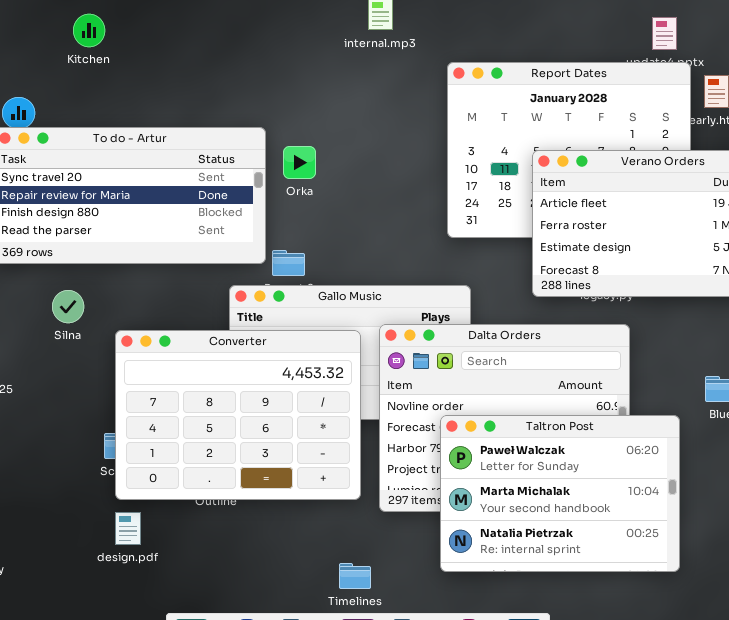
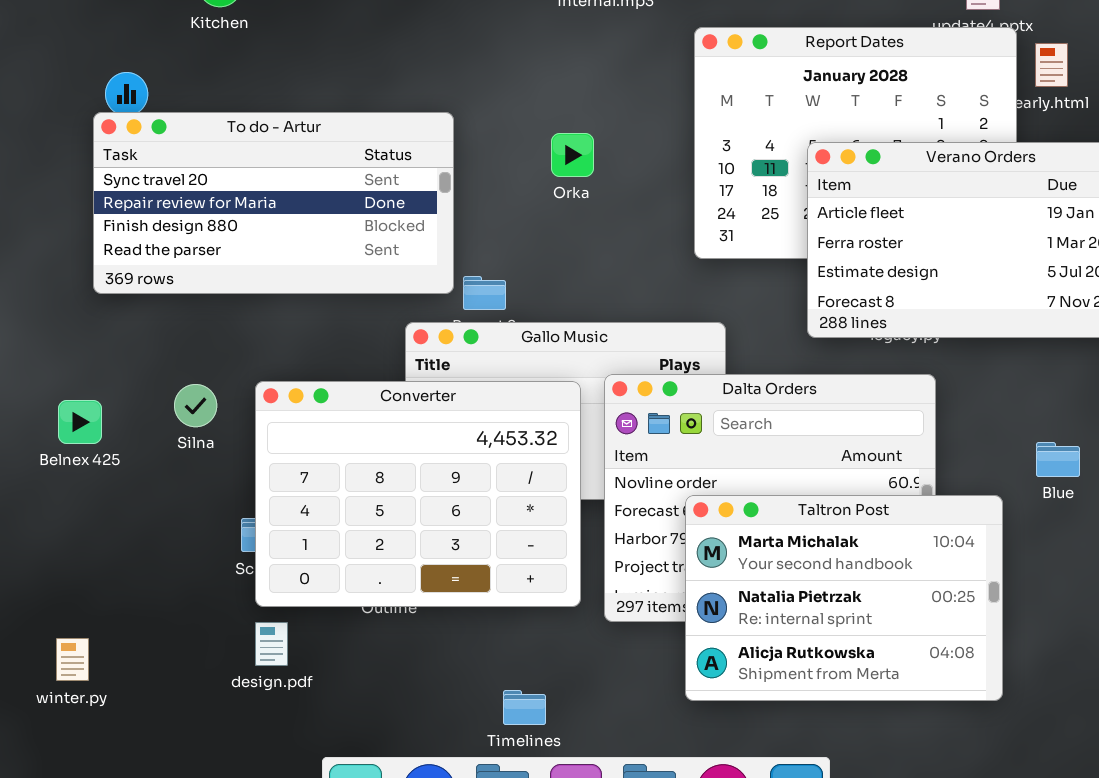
Orka: [283,146,316,179] -> [551,133,594,177], moved
Silna: [52,290,84,323] -> [174,384,217,427], moved
Taltron Post: [440,415,680,572] -> [685,495,1003,701], scrolled down 1 row
Timelines: [339,563,371,589] -> [503,690,546,725], moved

